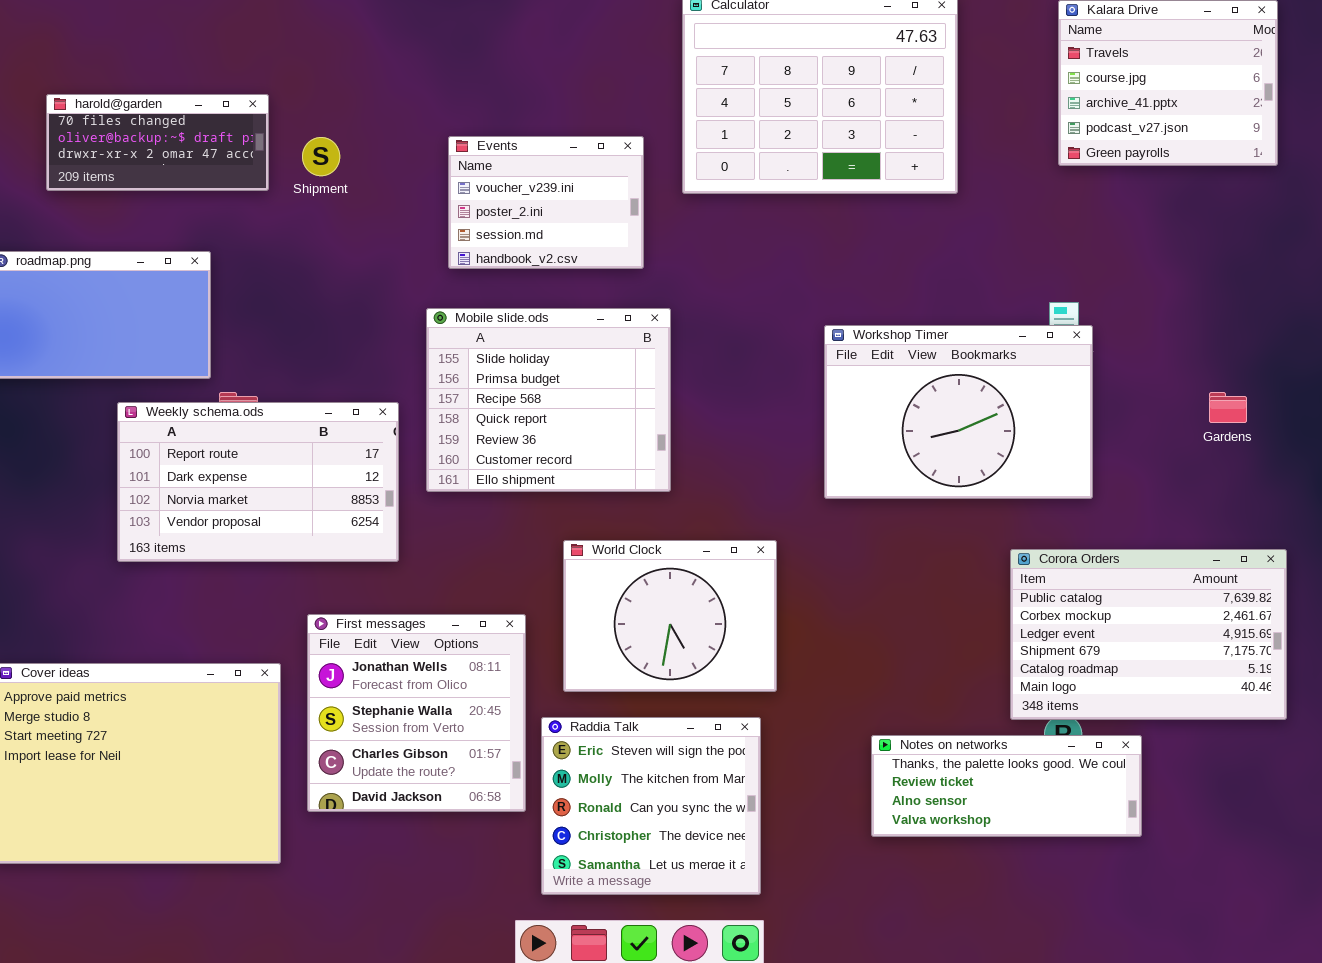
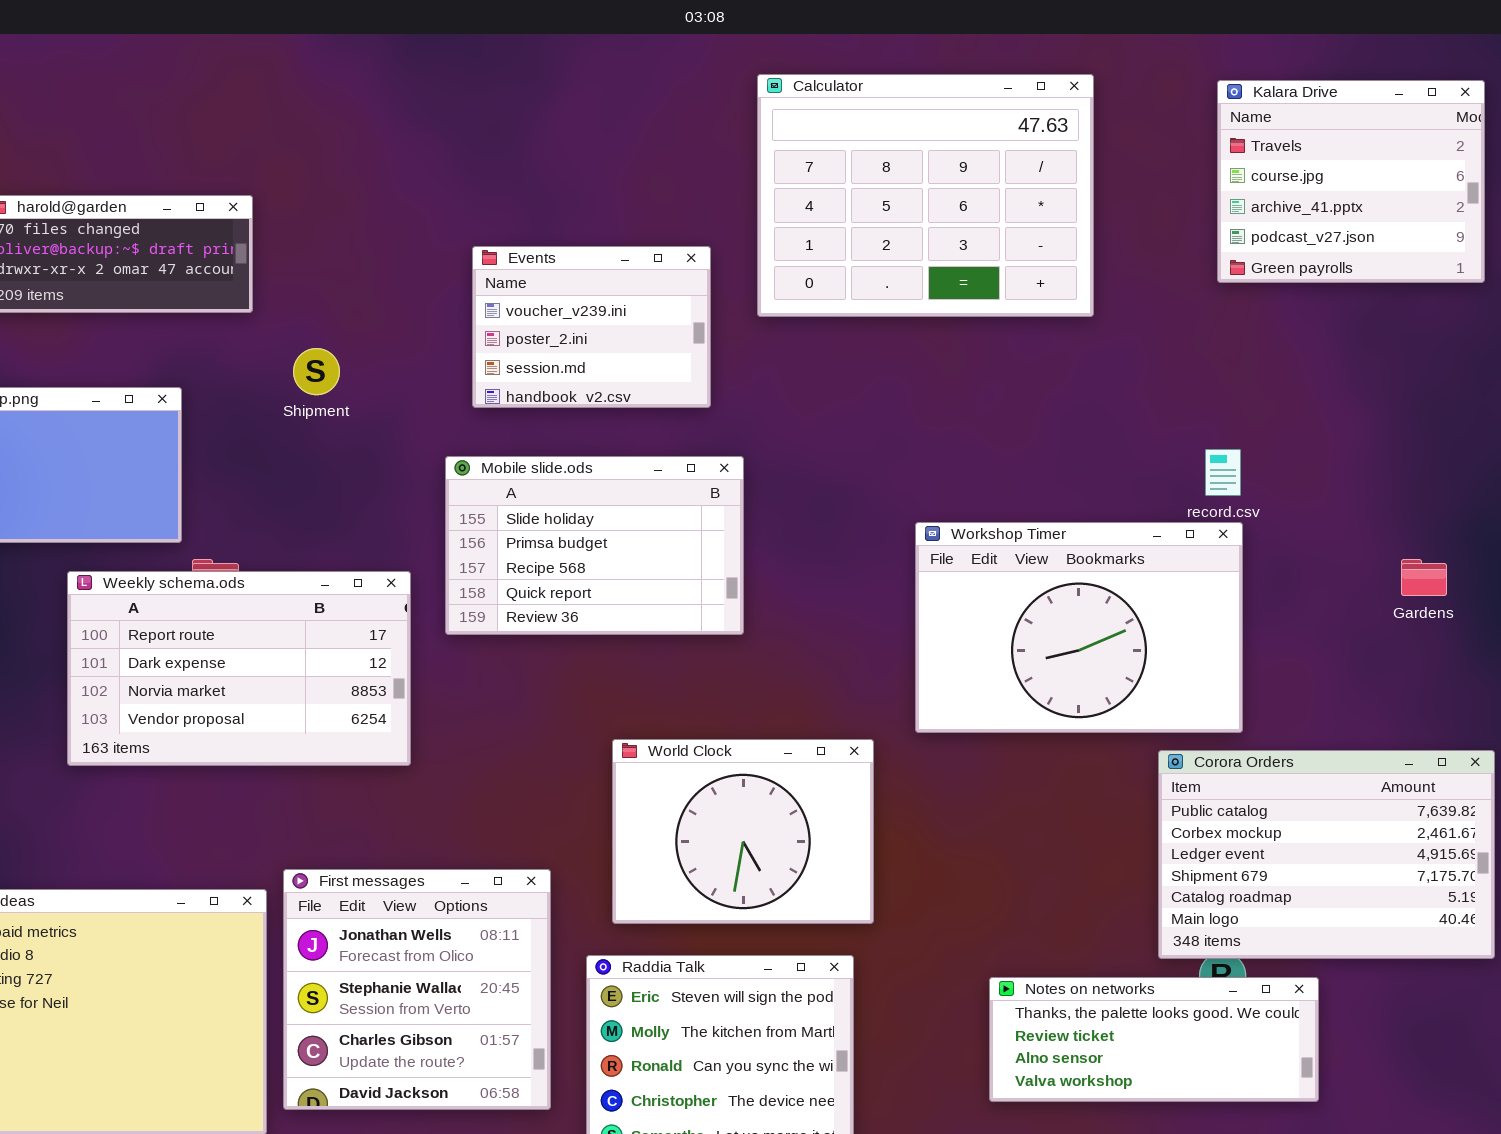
Shipment: [302,137,340,176] -> [293,348,340,395], moved
Mobile slide.ods: [426,308,671,492] -> [445,456,744,635], resized
Workshop Timer: [824,325,1093,499] -> [915,522,1243,733], moved
First messages: [307,614,526,812] -> [283,869,551,1110], moved

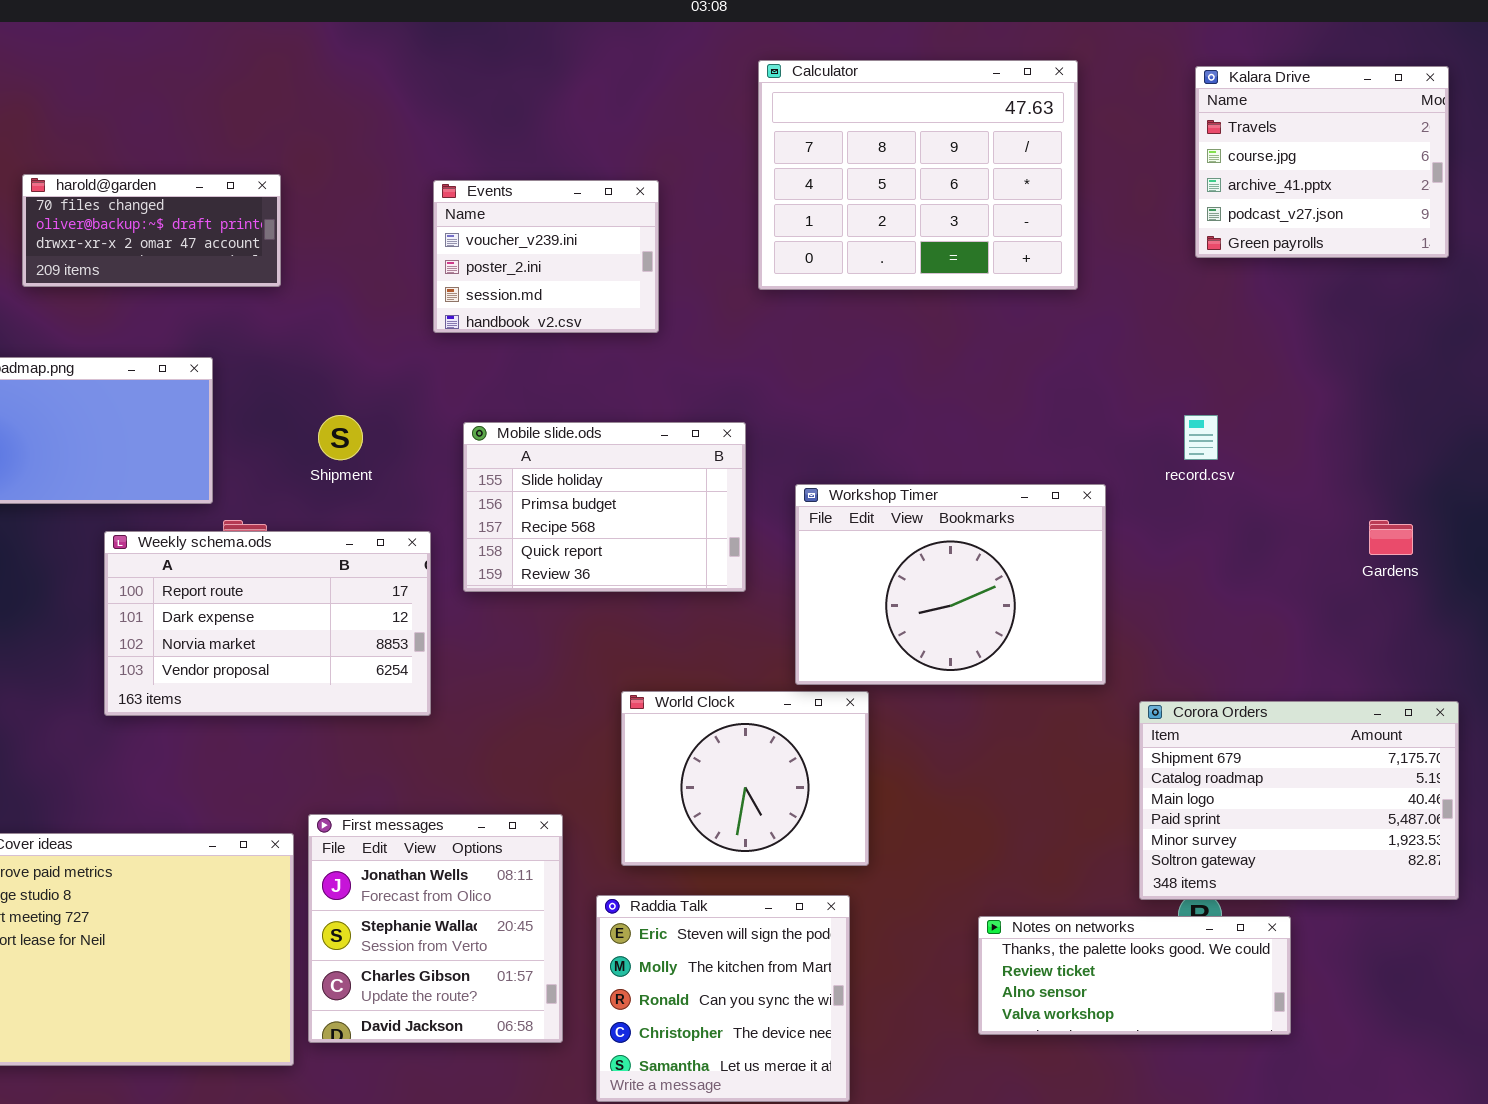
Events: [472,246,711,408] -> [433,180,659,333], moved
Shipment: [293,348,340,395] -> [318,415,363,460], moved
Workshop Timer: [915,522,1243,733] -> [795,484,1106,685], moved
Corora Orders: [1158,750,1495,959] -> [1139,701,1459,900], scrolled down 3 rows

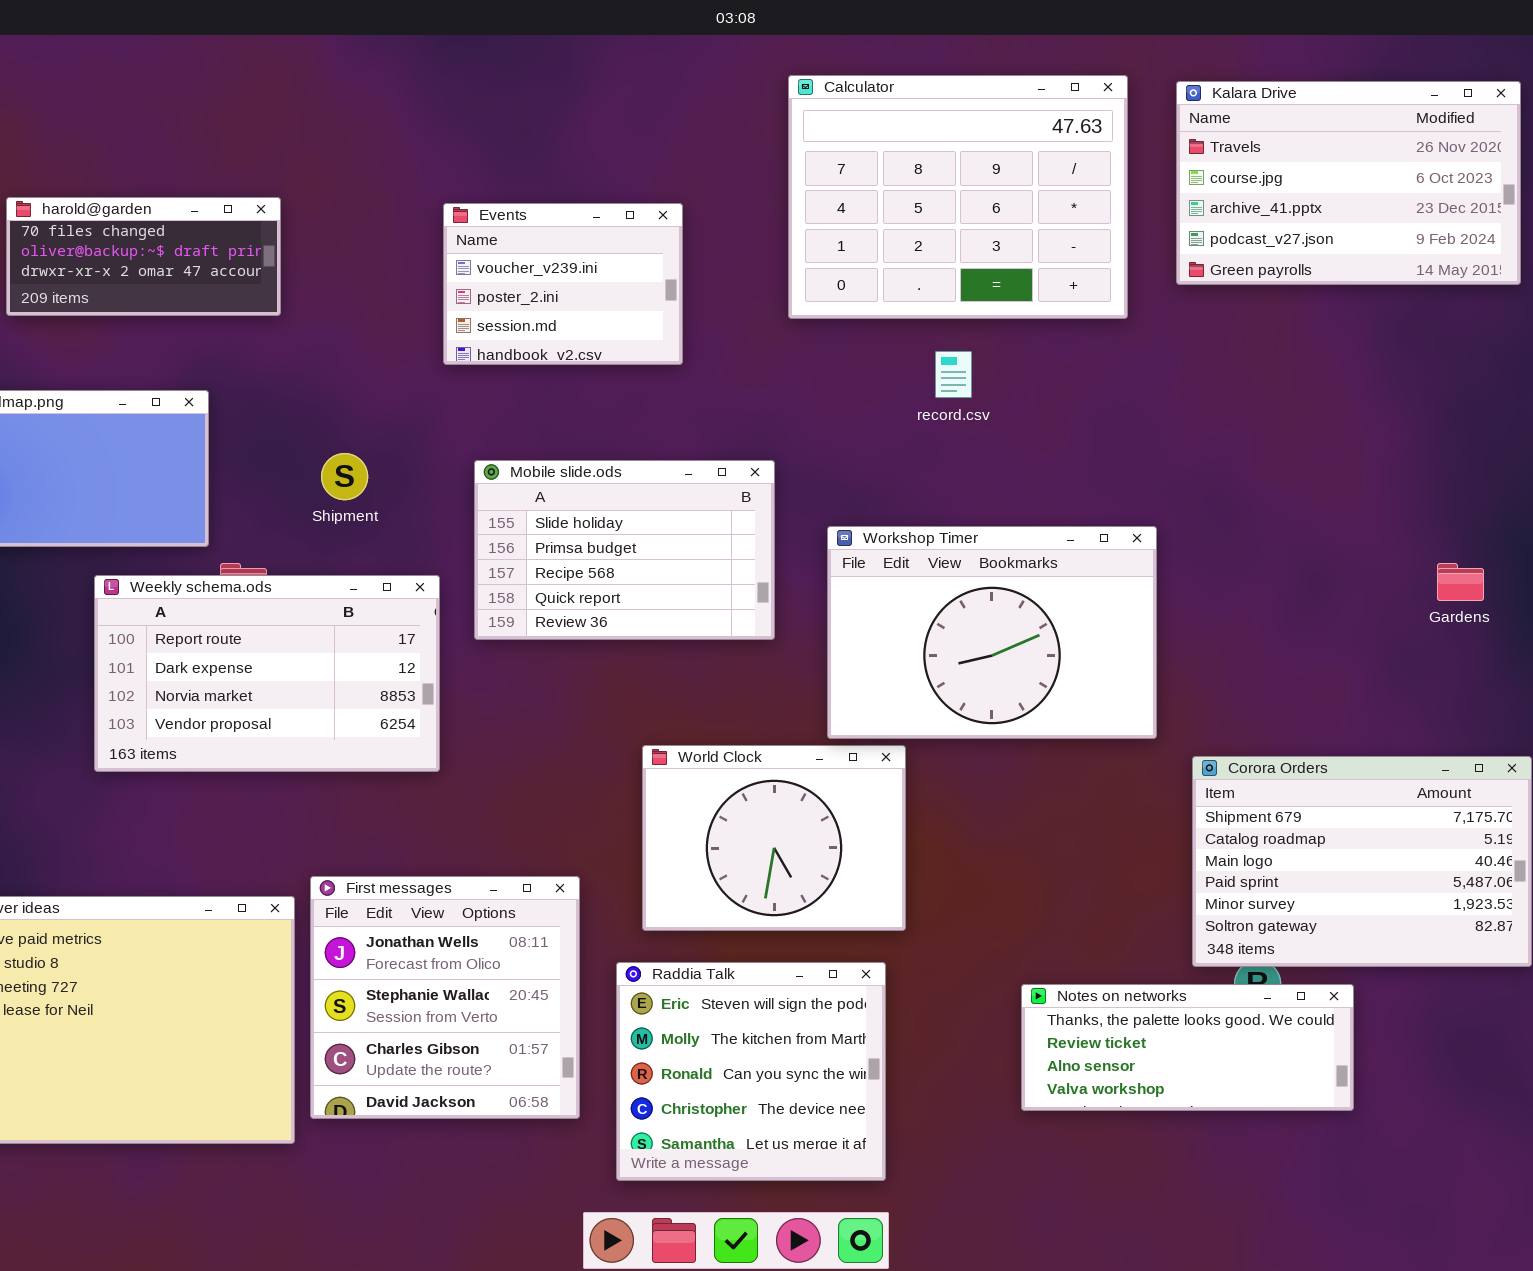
Kalara Drive: [1195,66,1449,258] -> [1176,81,1521,285], resized
record.csv: [1184,415,1218,460] -> [935,351,972,398], moved

